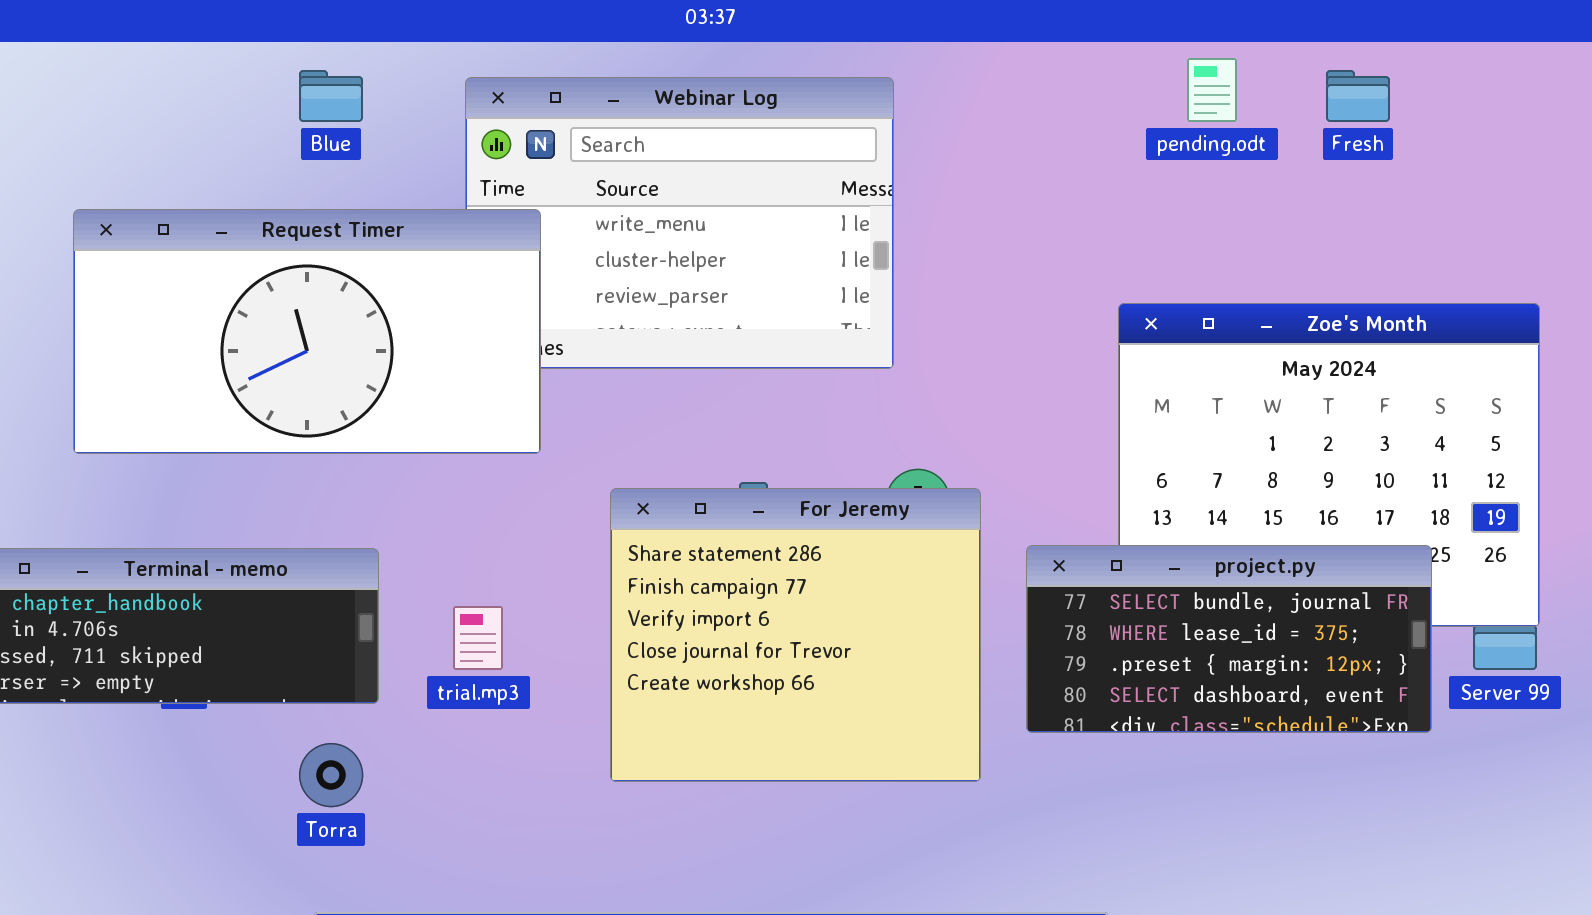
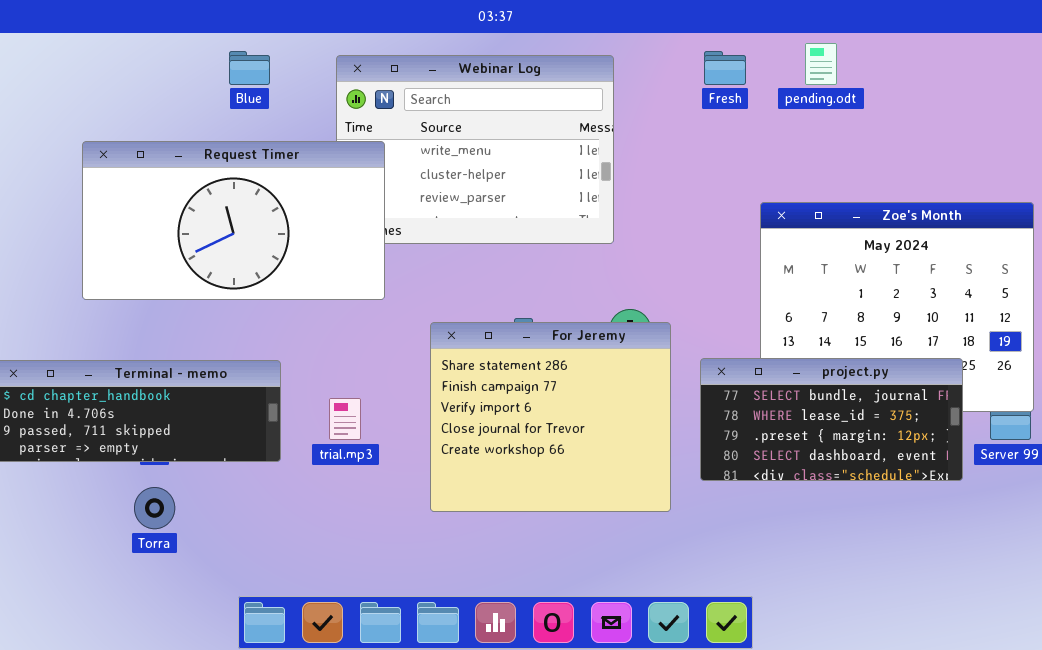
Fresh: [1326,70,1390,122] -> [704,51,746,85], moved
Torra: [299,743,363,807] -> [134,487,175,529], moved

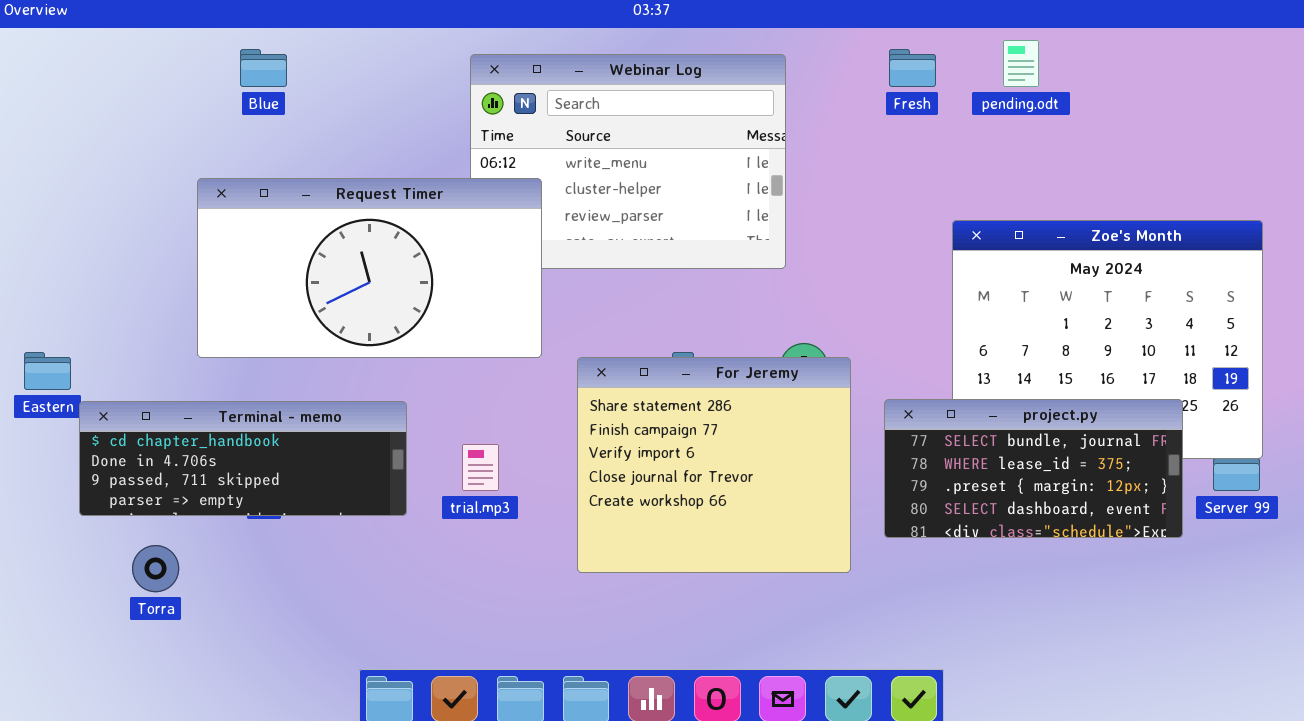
Blue: [229,51,270,85] -> [240,49,287,87], moved
Request Timer: [82,141,385,300] -> [197,178,542,358], moved
Torra: [134,487,175,529] -> [132,545,179,592], moved

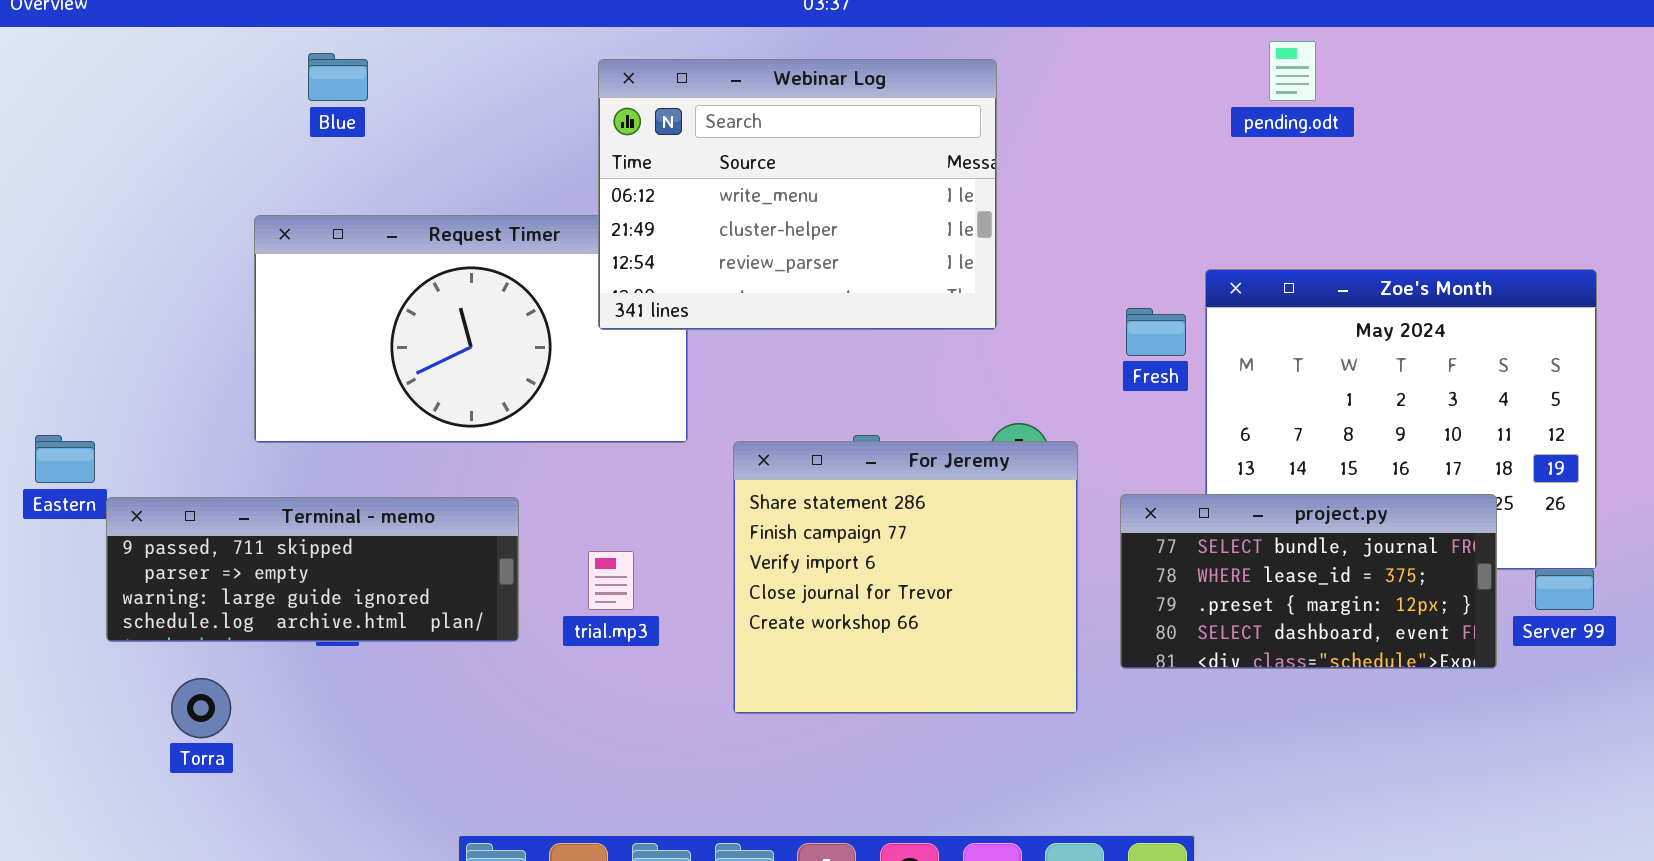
Fresh: [889,49,936,87] -> [1126,308,1186,356], moved
Webinar Log: [470,54,786,269] -> [598,59,997,330], raised
Terminal - memo: [79,401,407,516] -> [106,497,519,642], scrolled down 2 rows

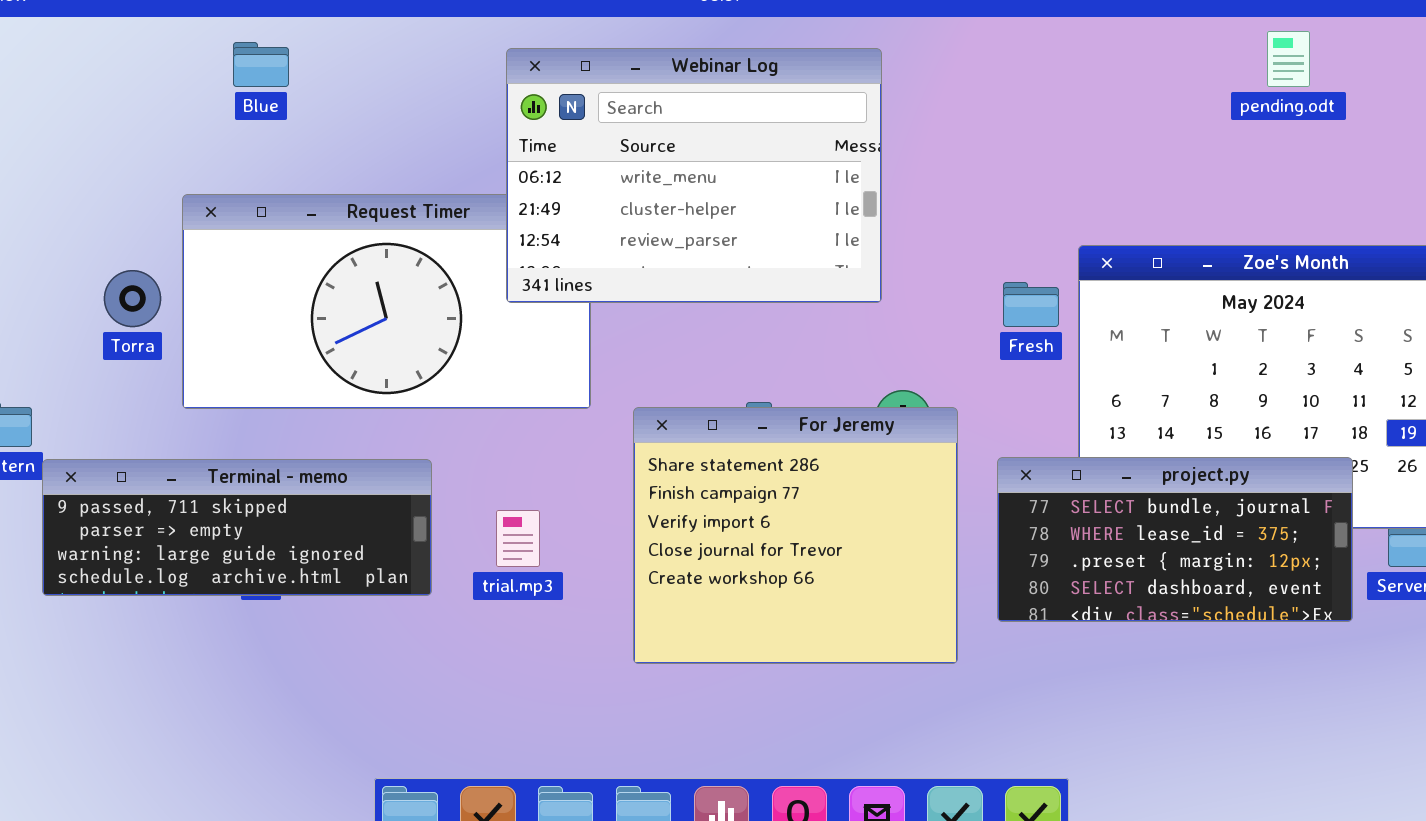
pending.odt: [1269,41,1316,101] -> [1267,31,1310,87], moved
Torra: [171,678,231,738] -> [104,270,161,327], moved

